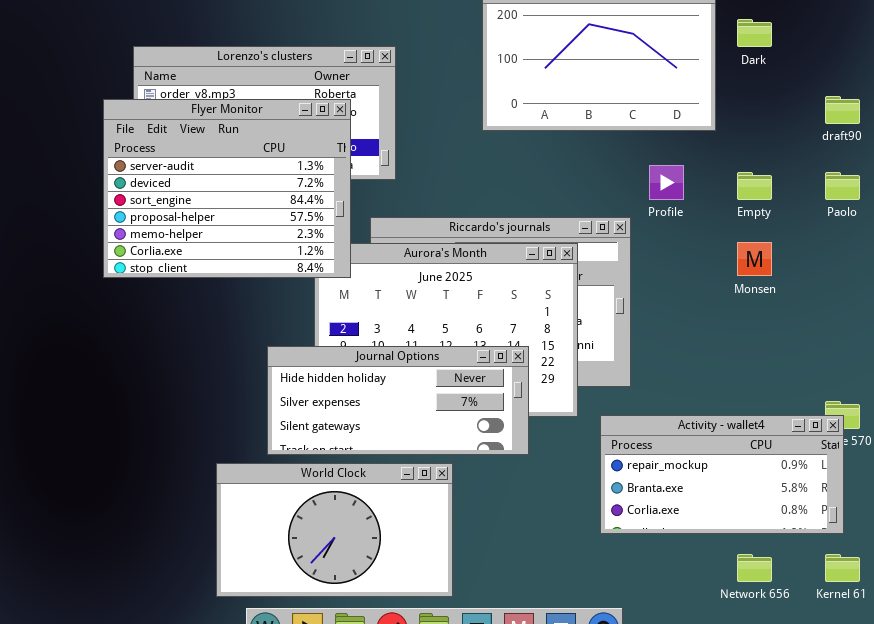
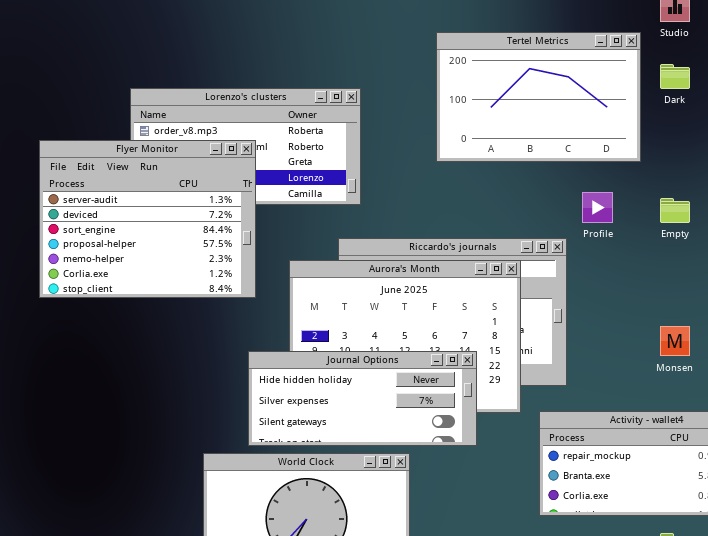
Flyer Monitor: [103,99,351,278] -> [39,140,256,298], moved
Monsen: [737,242,772,276] -> [660,326,690,356], moved

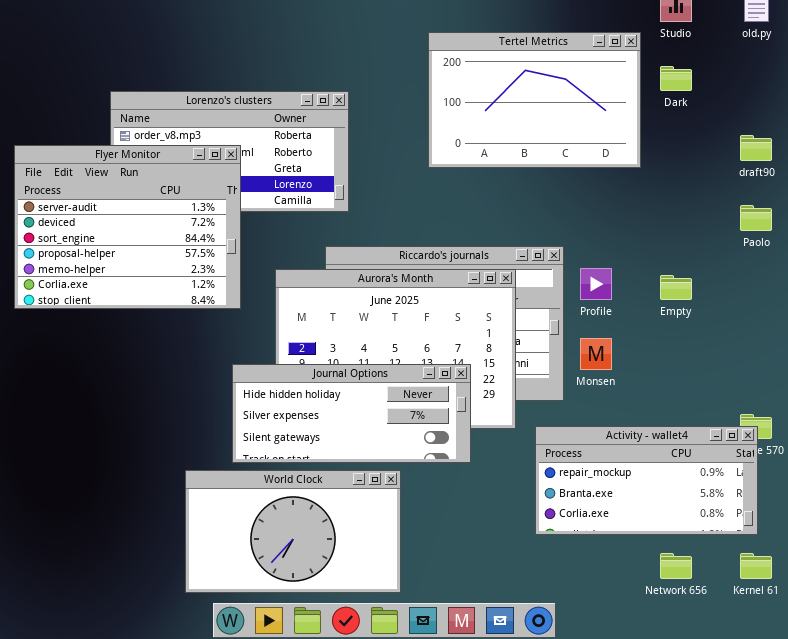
Profile: [582,192,613,223] -> [580,268,612,300], moved
Empty: [660,198,690,223] -> [660,275,692,300], moved
Monsen: [660,326,690,356] -> [580,338,612,370], moved

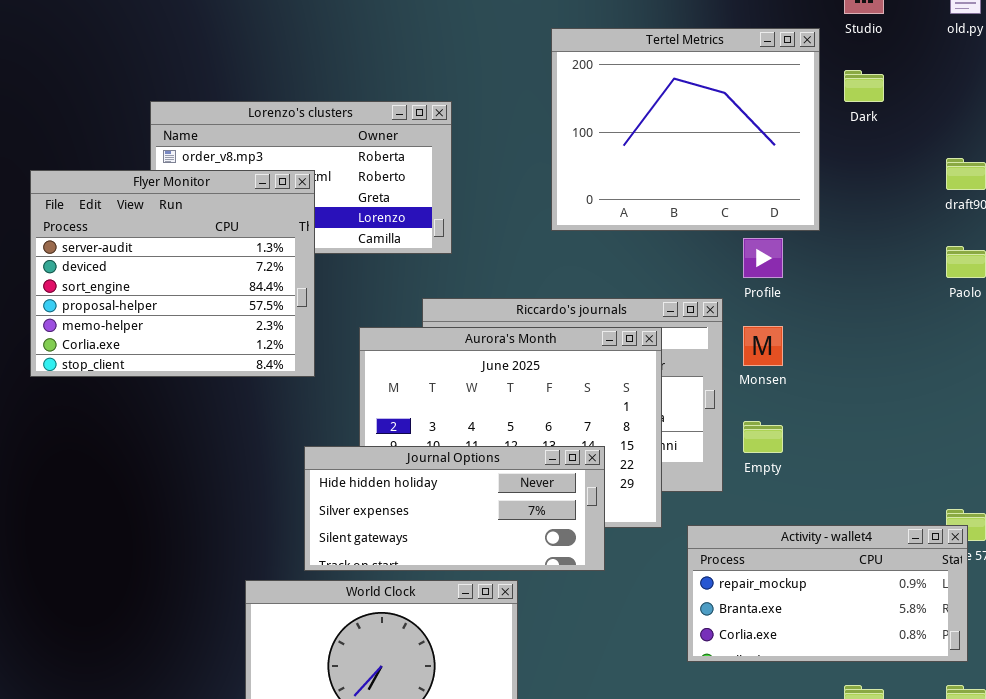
Tertel Metrics: [428,32,641,168] -> [551,28,820,231], resized
Profile: [580,268,612,300] -> [743,238,783,278], moved
Empty: [660,275,692,300] -> [743,421,783,453], moved
Monsen: [580,338,612,370] -> [743,326,783,366], moved

